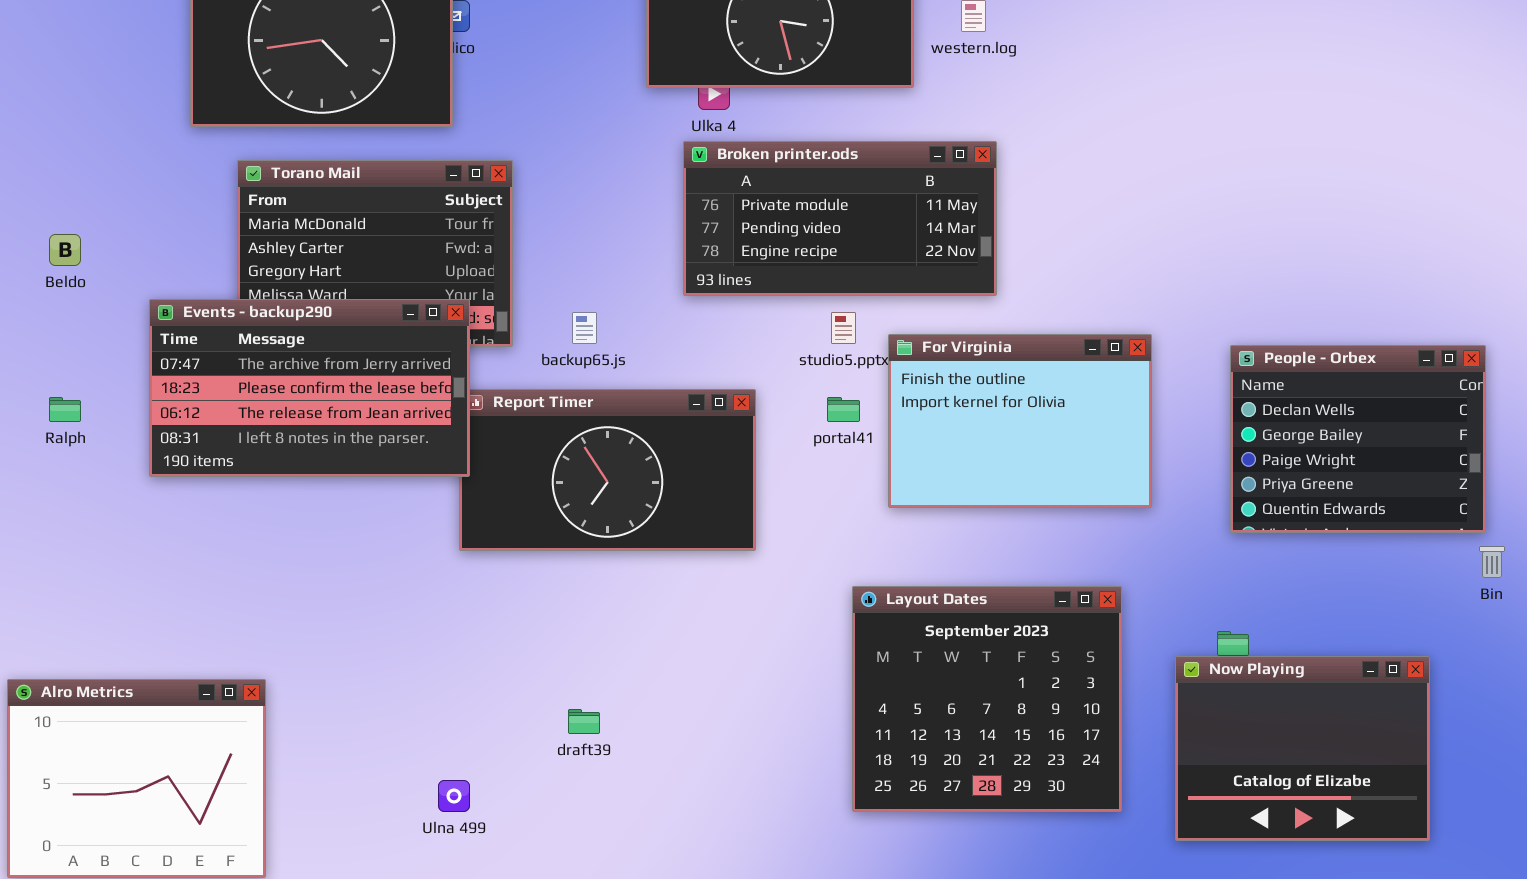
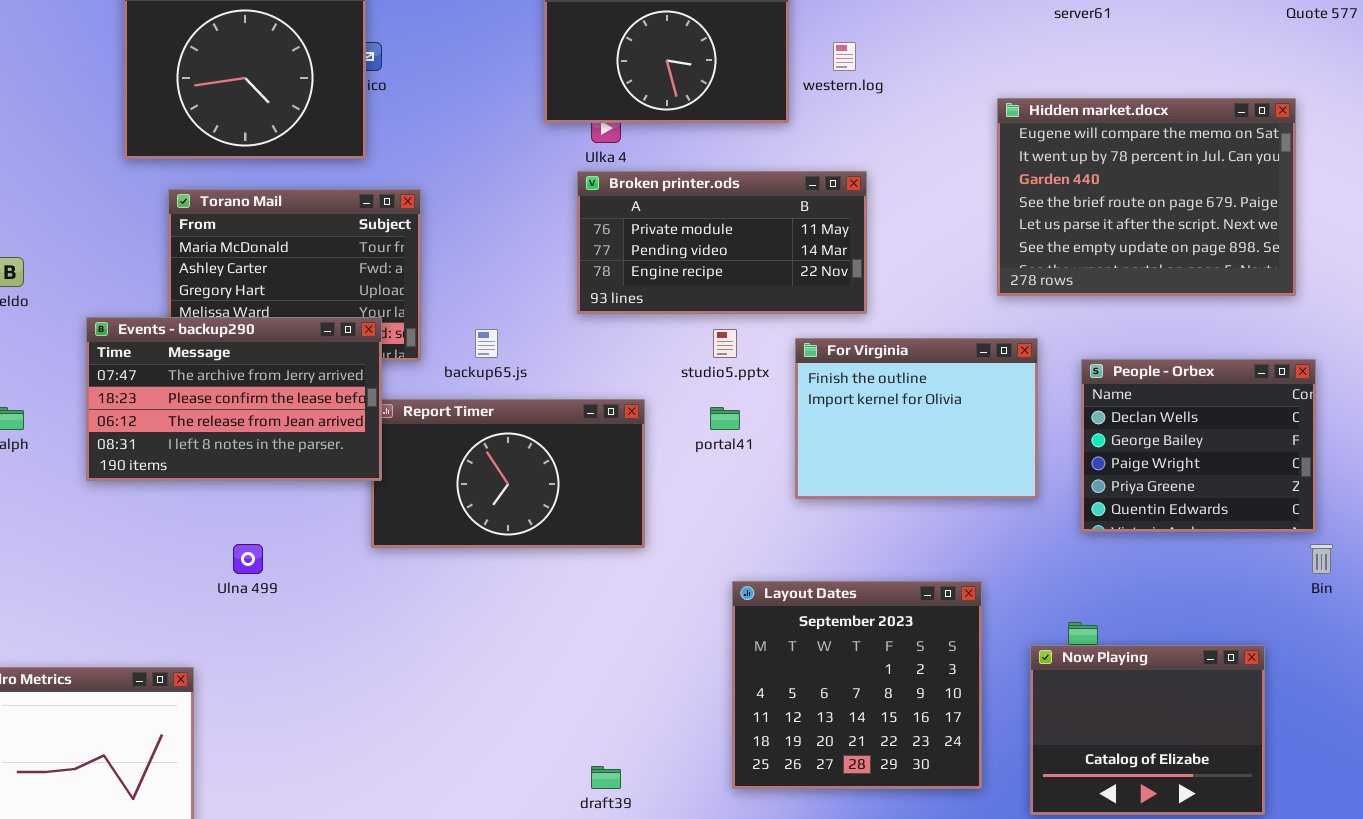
Hidden market.docx: none -> [997,98,1296,296], opened
For Virginia: [888,334,1152,508] -> [795,338,1038,499], moved
draft39: [568,709,600,734] -> [591,766,621,789], moved
Ulna 499: [438,780,470,812] -> [233,544,263,574], moved

